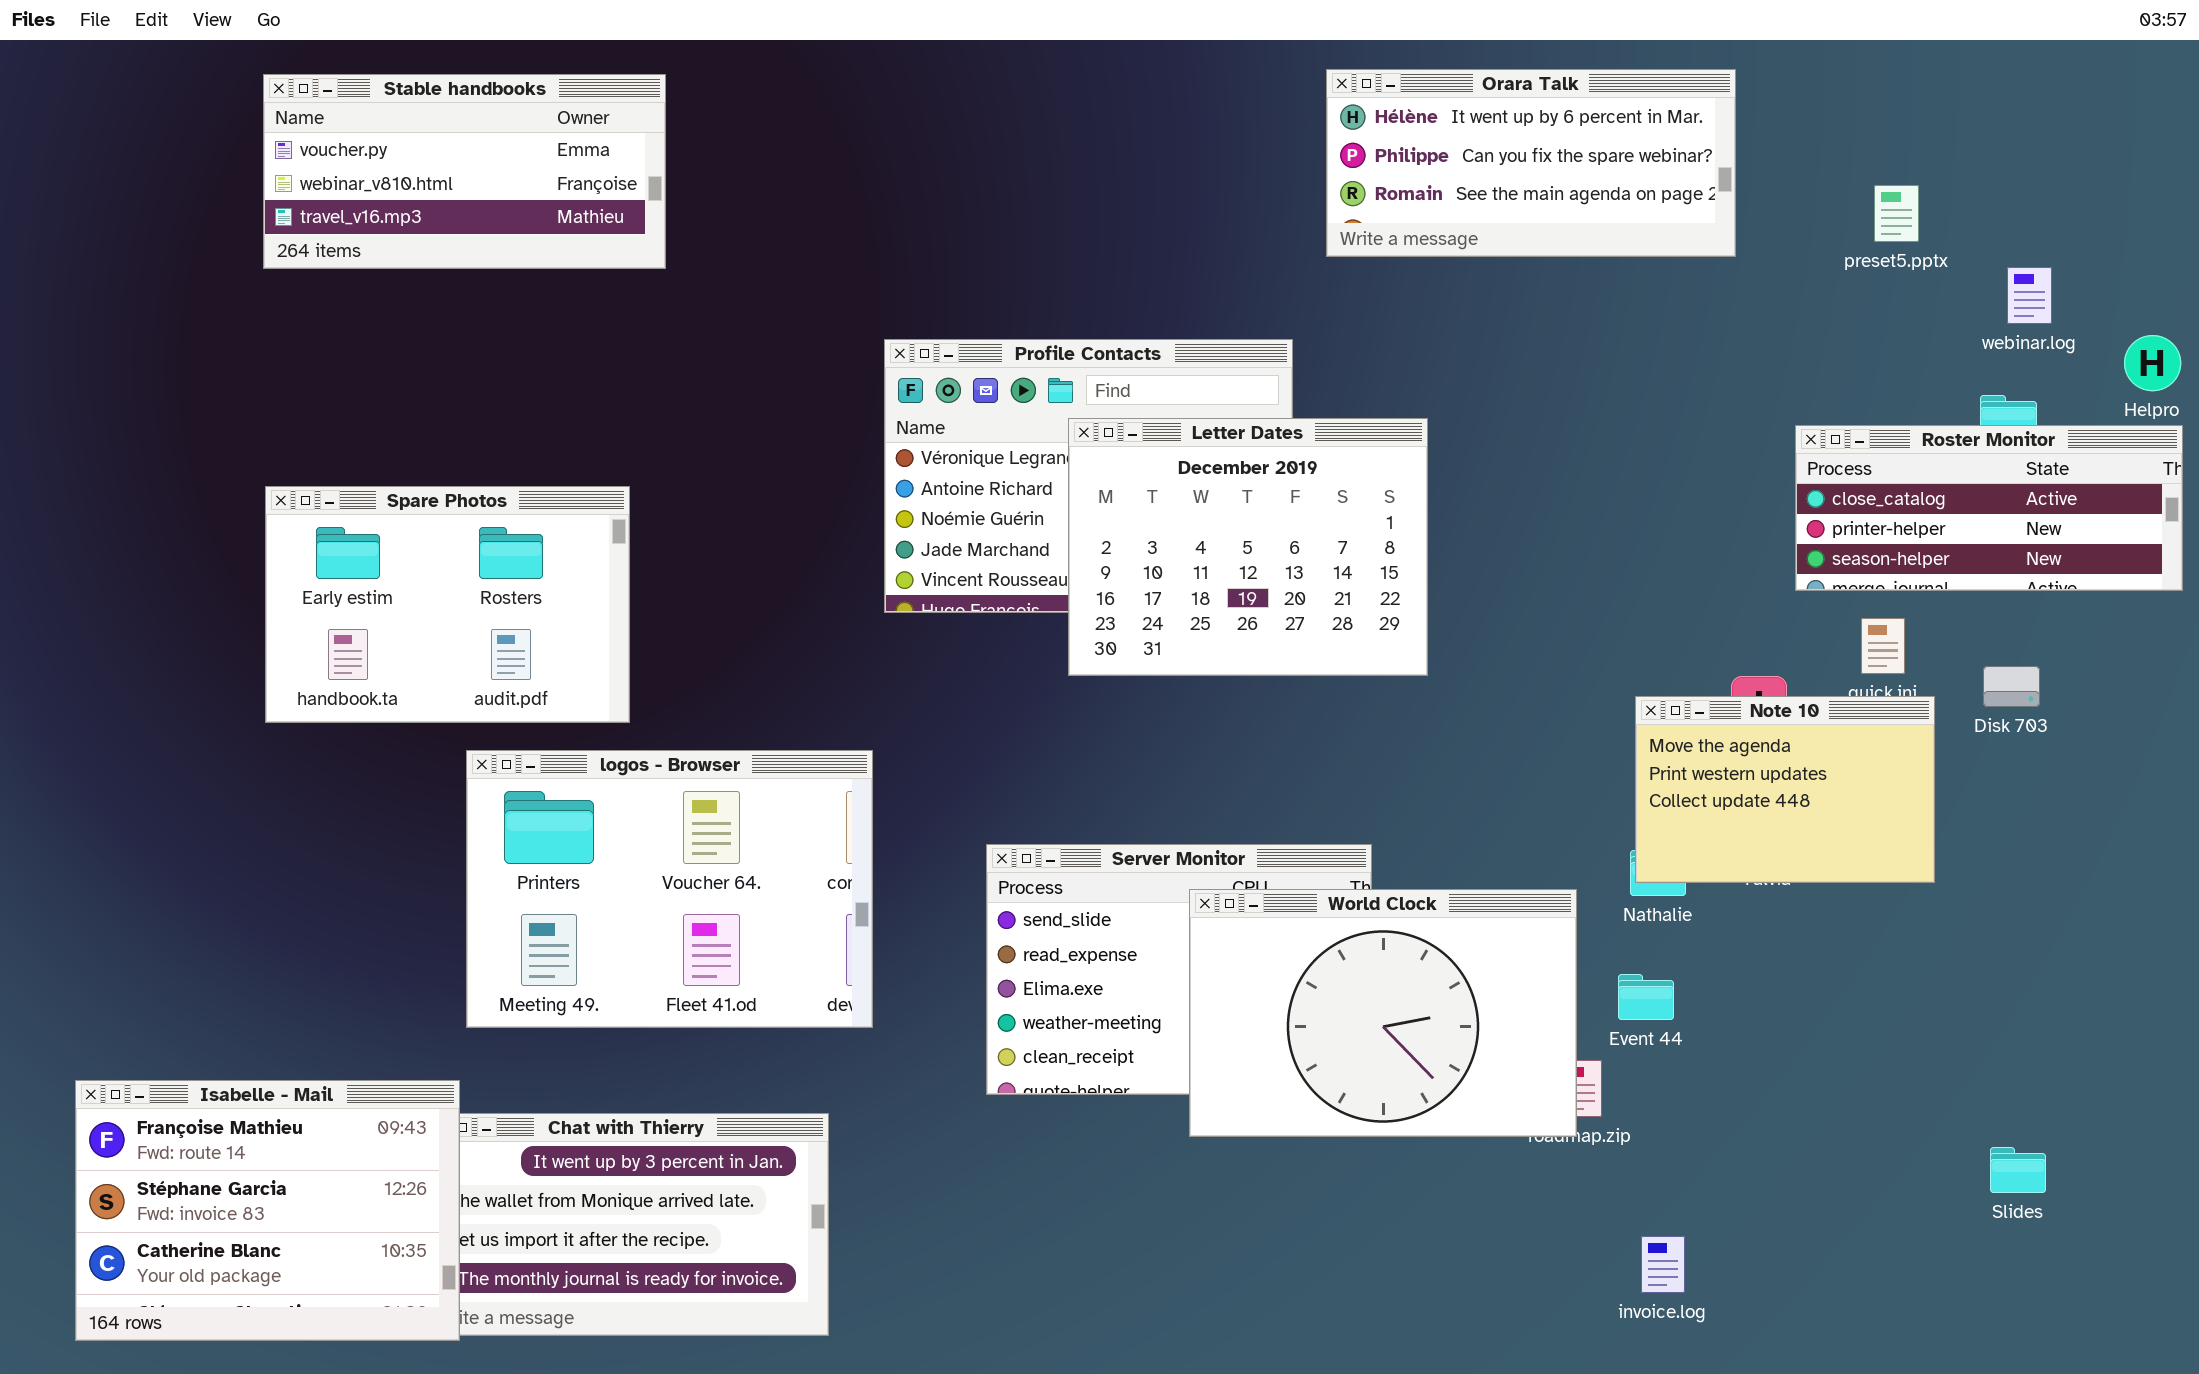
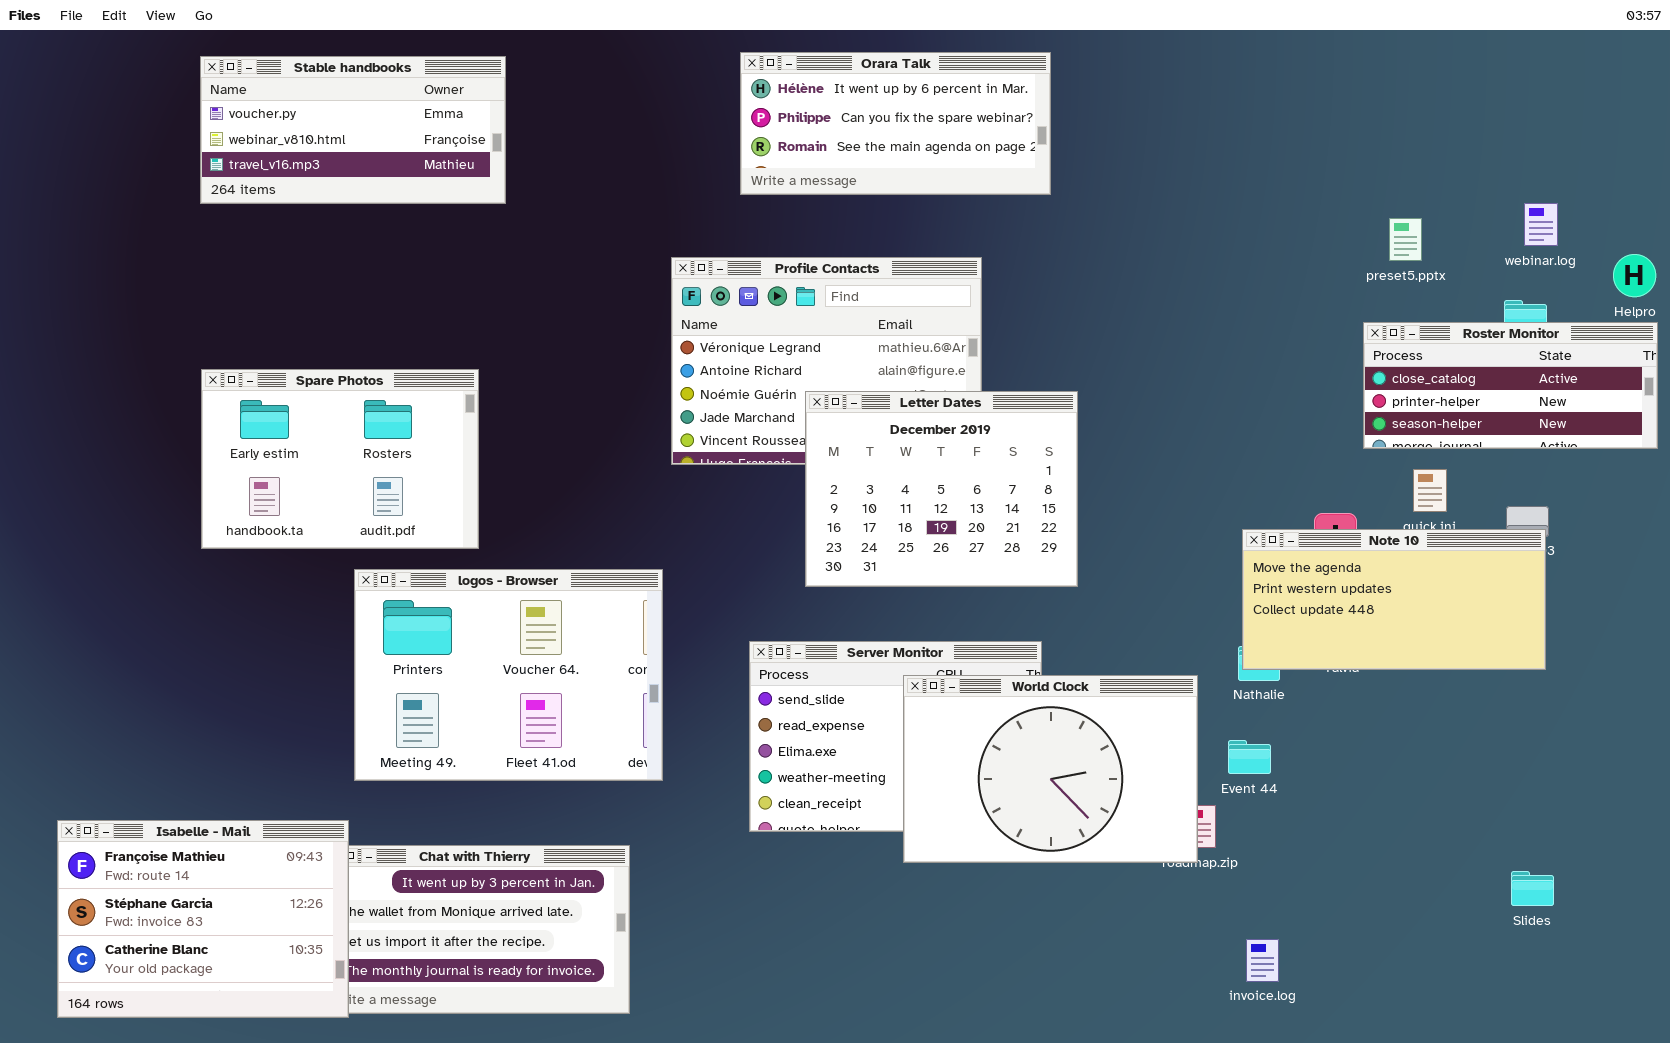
Orara Talk: [1326,69,1736,257] -> [740,52,1051,195], moved
preset5.pptx: [1874,185,1919,242] -> [1389,218,1422,261], moved
Letter Dates: [1068,418,1428,676] -> [805,391,1078,587], moved
Note 10: [1635,696,1935,883] -> [1242,529,1546,670], resized

